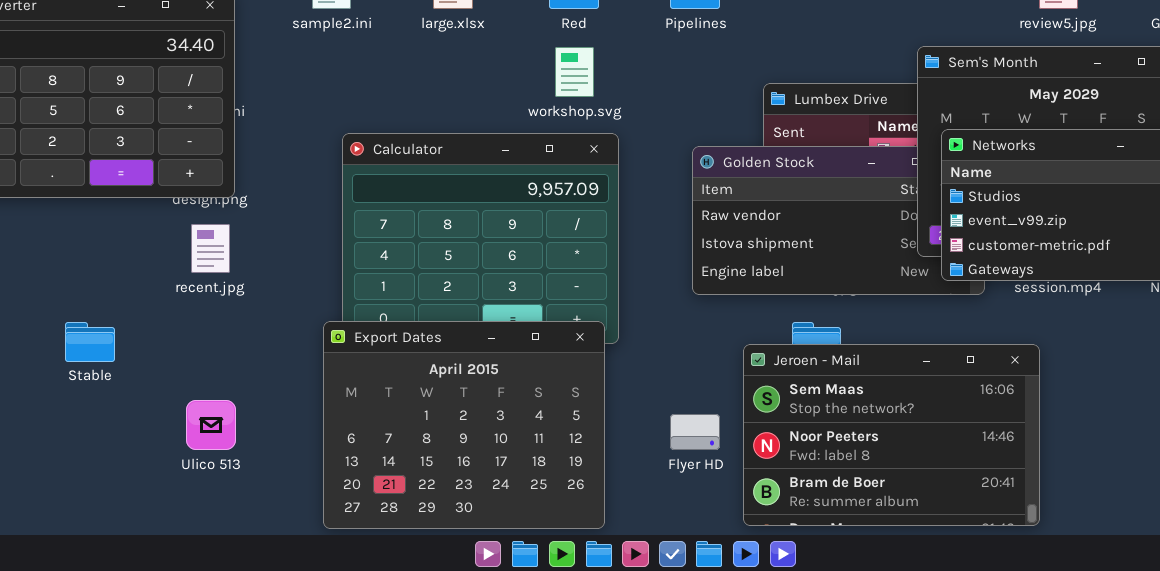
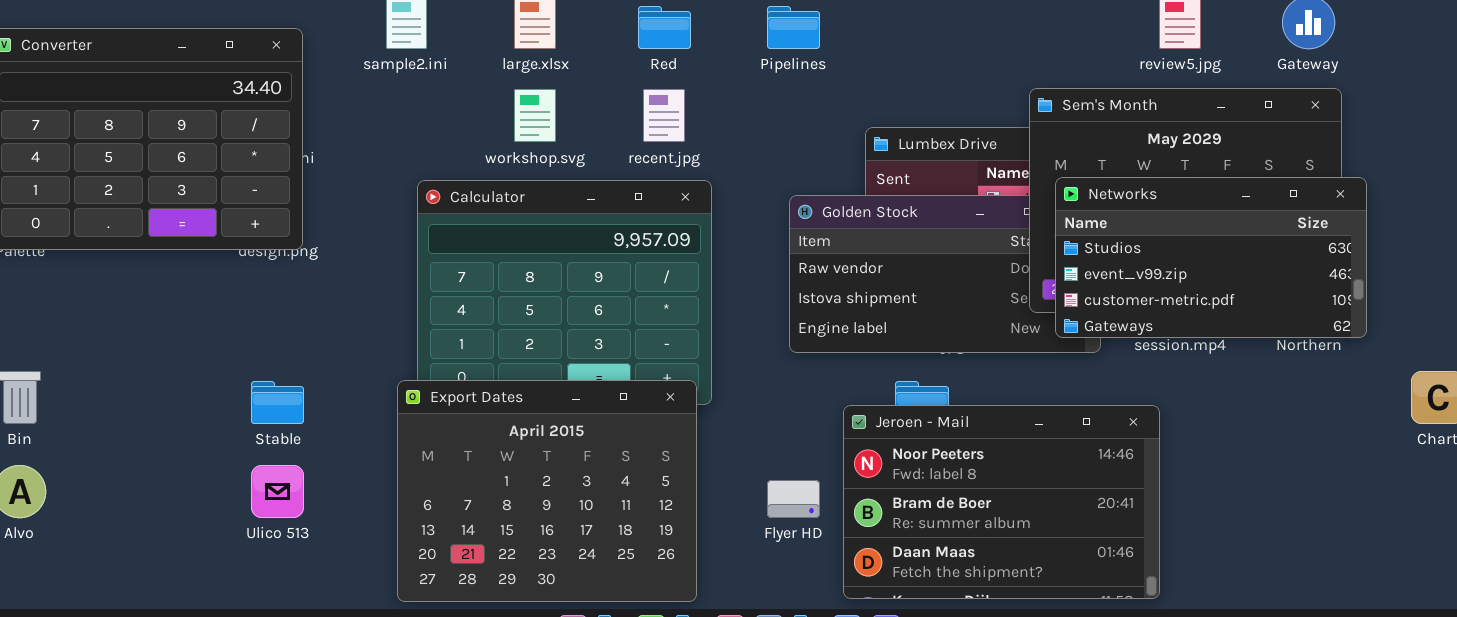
workshop.svg: [555,47,594,97] -> [514,89,556,142], moved
recent.jpg: [191,224,230,273] -> [643,89,685,142], moved
Stable: [65,322,115,362] -> [251,381,304,424], moved
Jeroen - Mail: [743,344,1040,526] -> [843,405,1160,599], scrolled down 1 row

